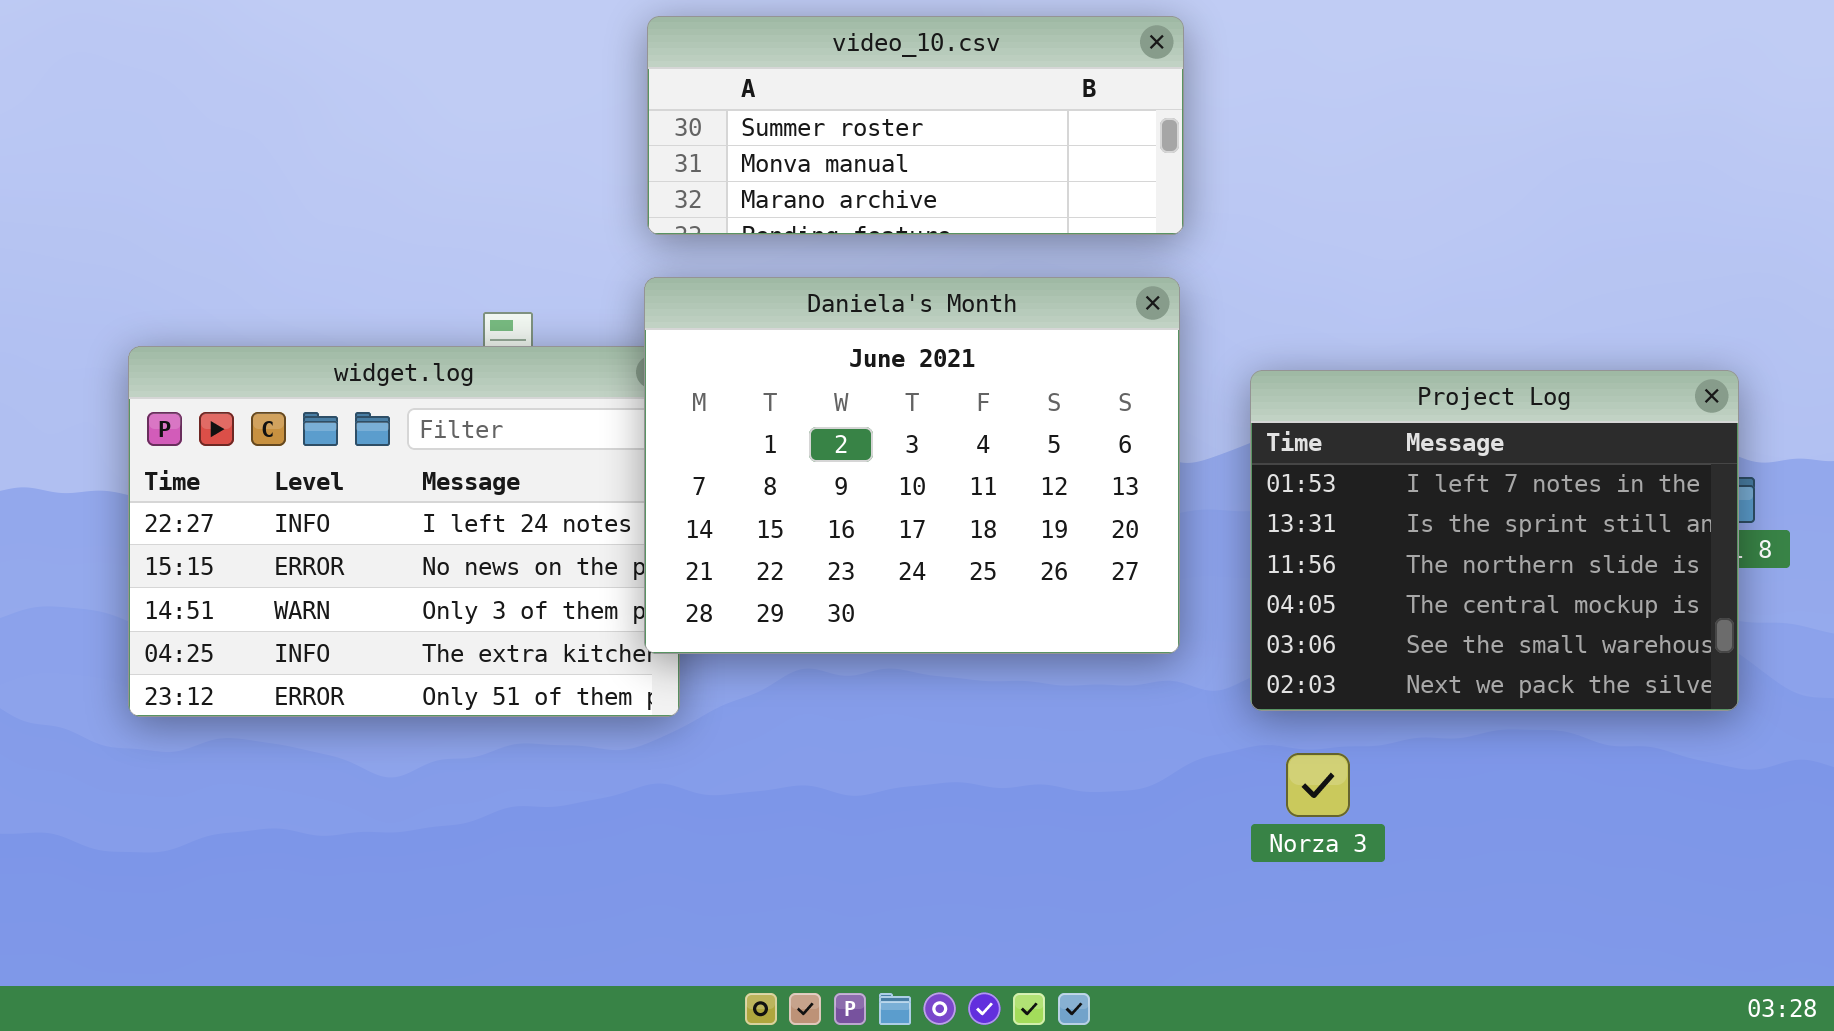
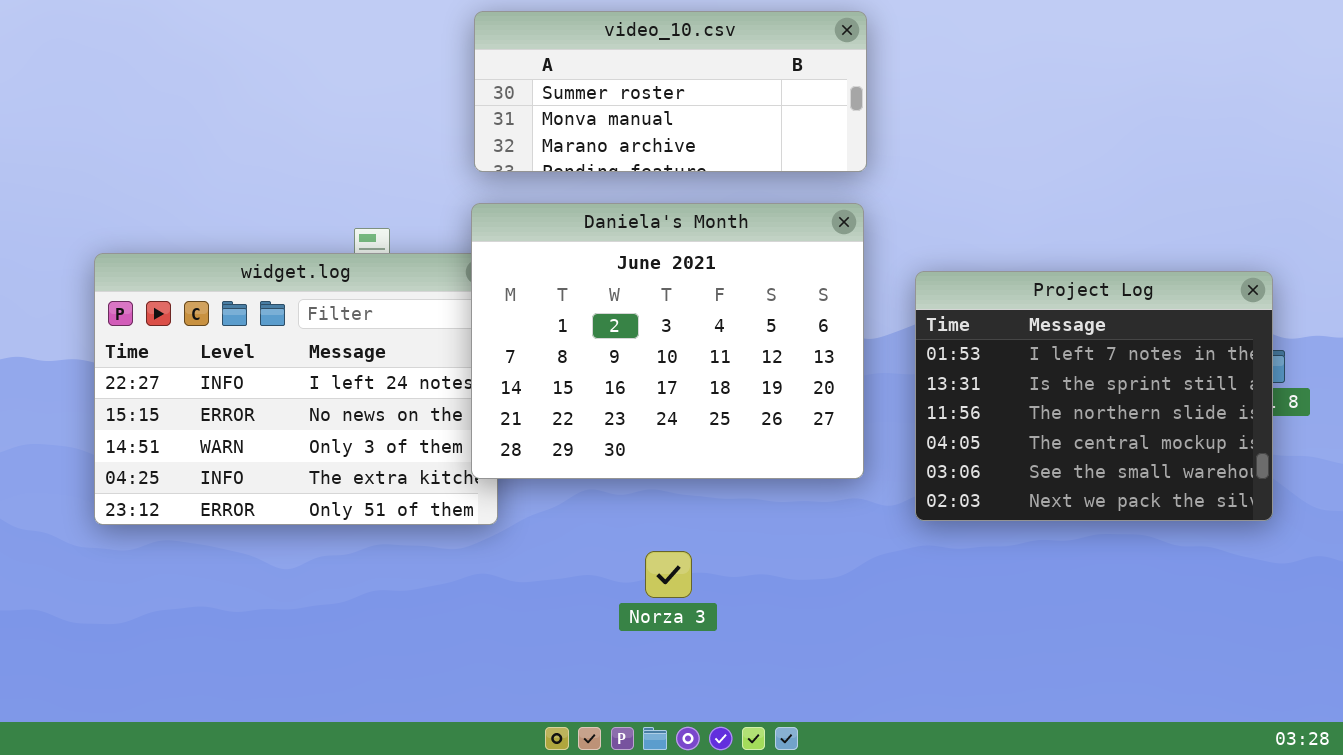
Norza 3: [1286,753,1350,817] -> [645,551,692,598], moved

